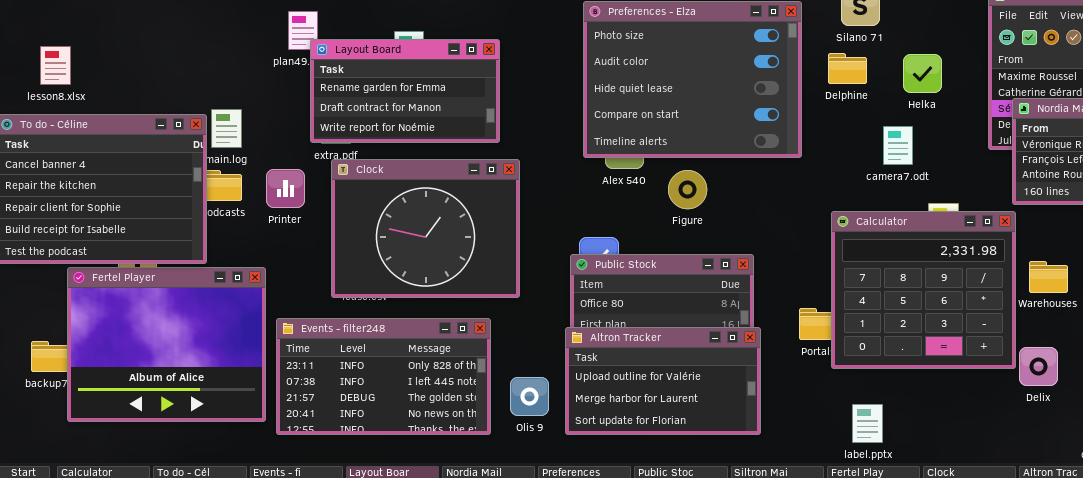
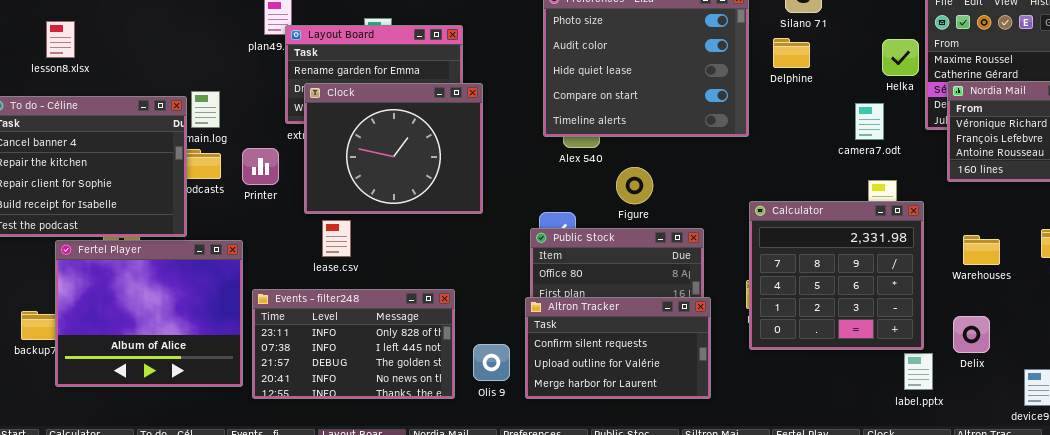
lesson8.xlsx: [40,46,71,85] -> [46,21,75,58], moved
Helka: [903,54,942,93] -> [882,39,919,76], moved
camera7.odt: [883,126,913,165] -> [855,103,884,140], moved
Clock: [331,159,520,298] -> [304,83,483,214], moved
Figure: [668,170,707,209] -> [616,167,653,204], moved
Calculator: [831,211,1016,369] -> [749,201,924,350], moved
Altron Tracker: [565,327,761,435] -> [525,297,711,399], scrolled up 1 row
label.pptx: [852,404,883,443] -> [904,353,933,390], moved

